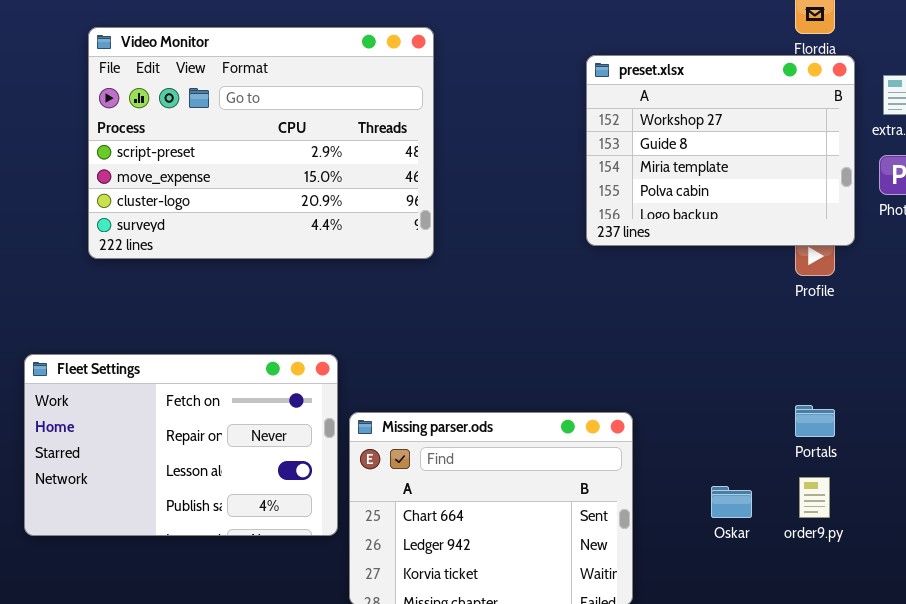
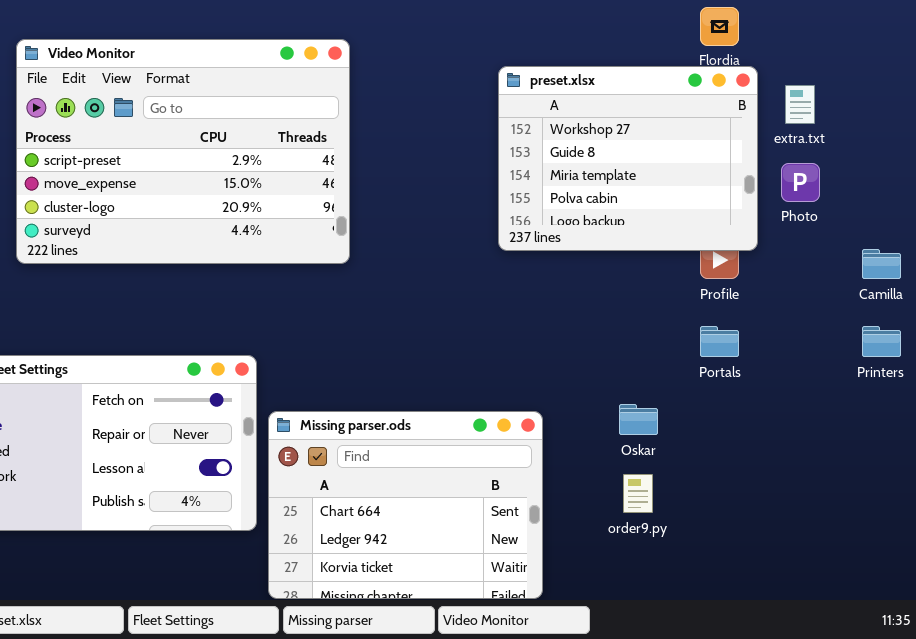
Portals: [795,405,835,437] -> [700,326,739,357], moved
order9.py: [799,477,830,518] -> [623,474,653,513], moved
Oskar: [711,486,752,518] -> [619,404,658,435], moved

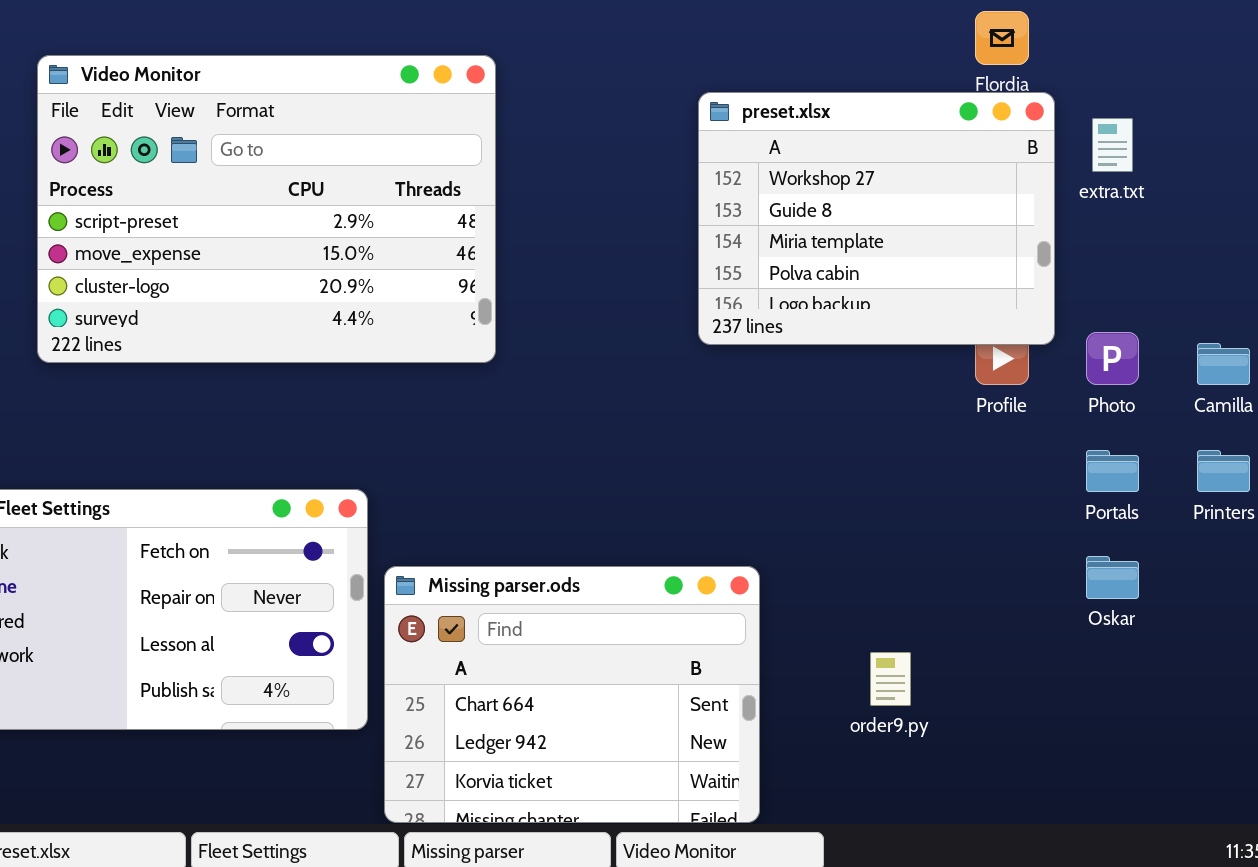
Photo: [781,163,820,202] -> [1086,332,1139,385], moved
Portals: [700,326,739,357] -> [1086,450,1139,492], moved
Oskar: [619,404,658,435] -> [1086,556,1139,599], moved

